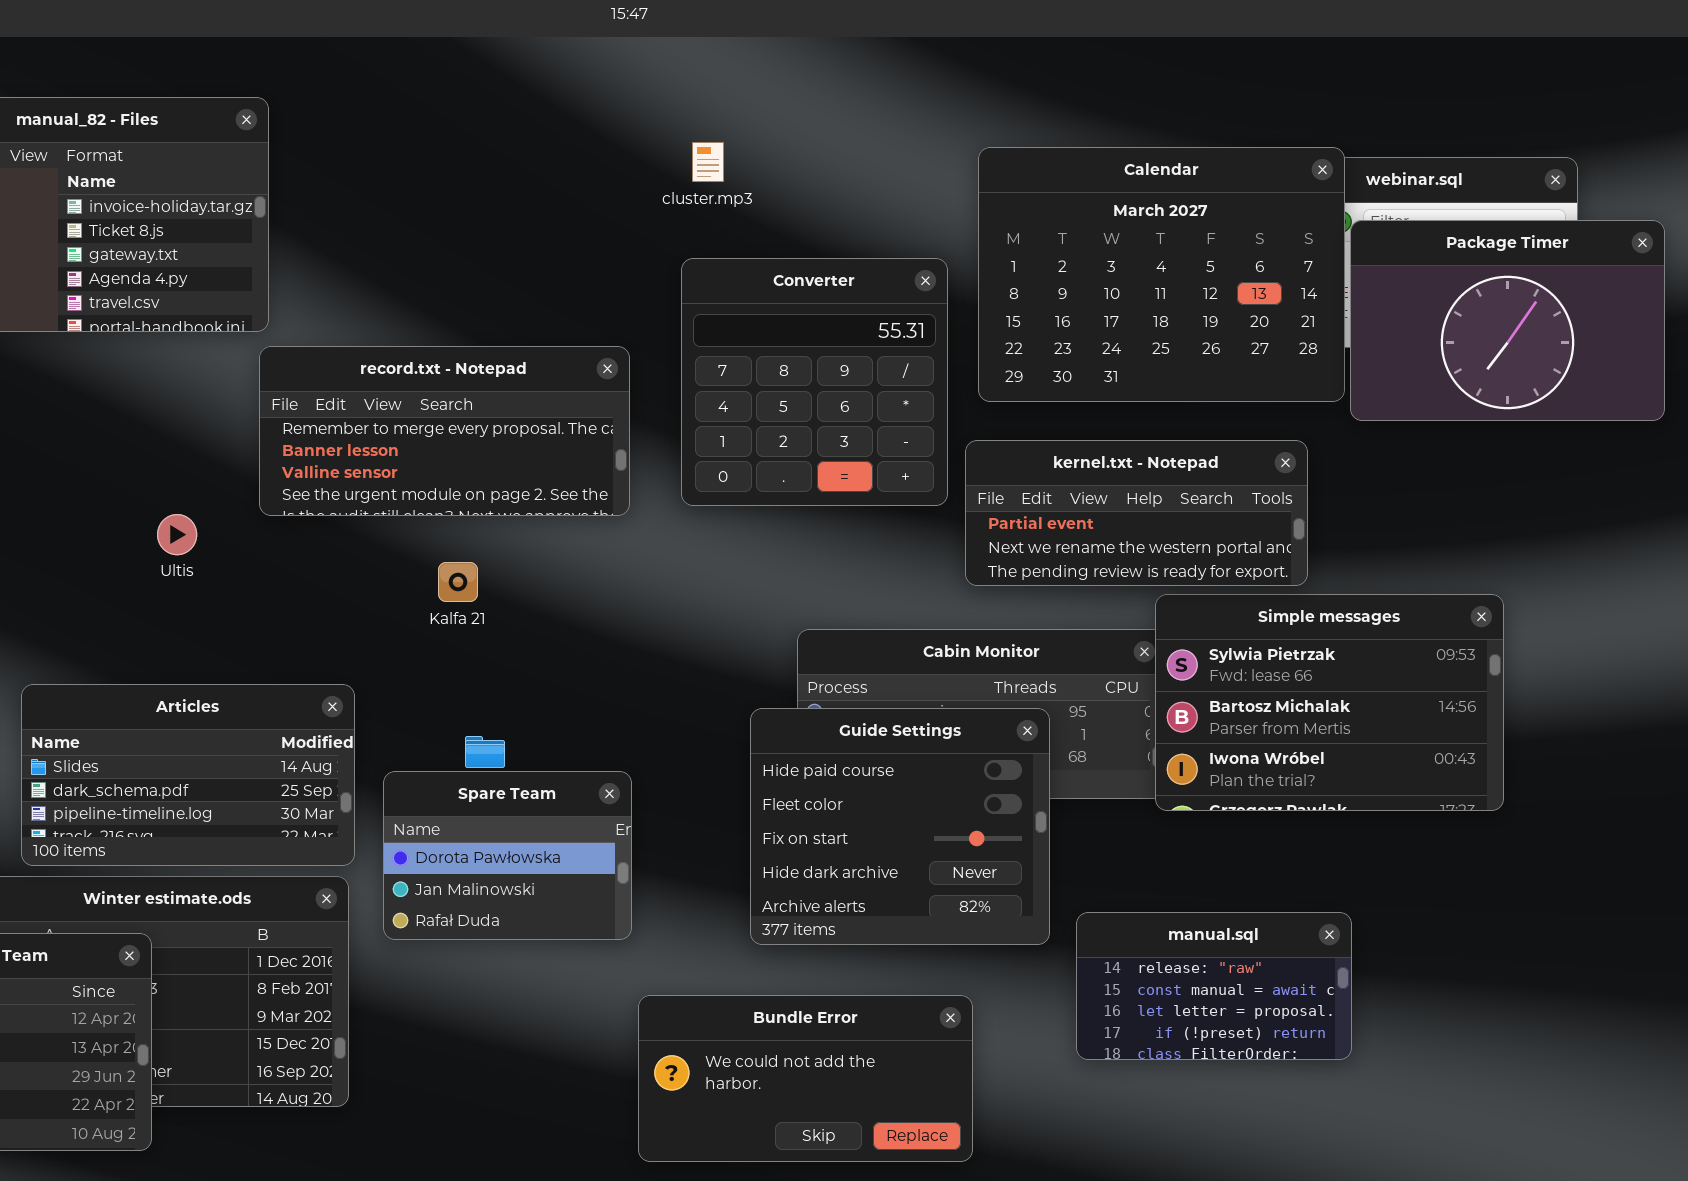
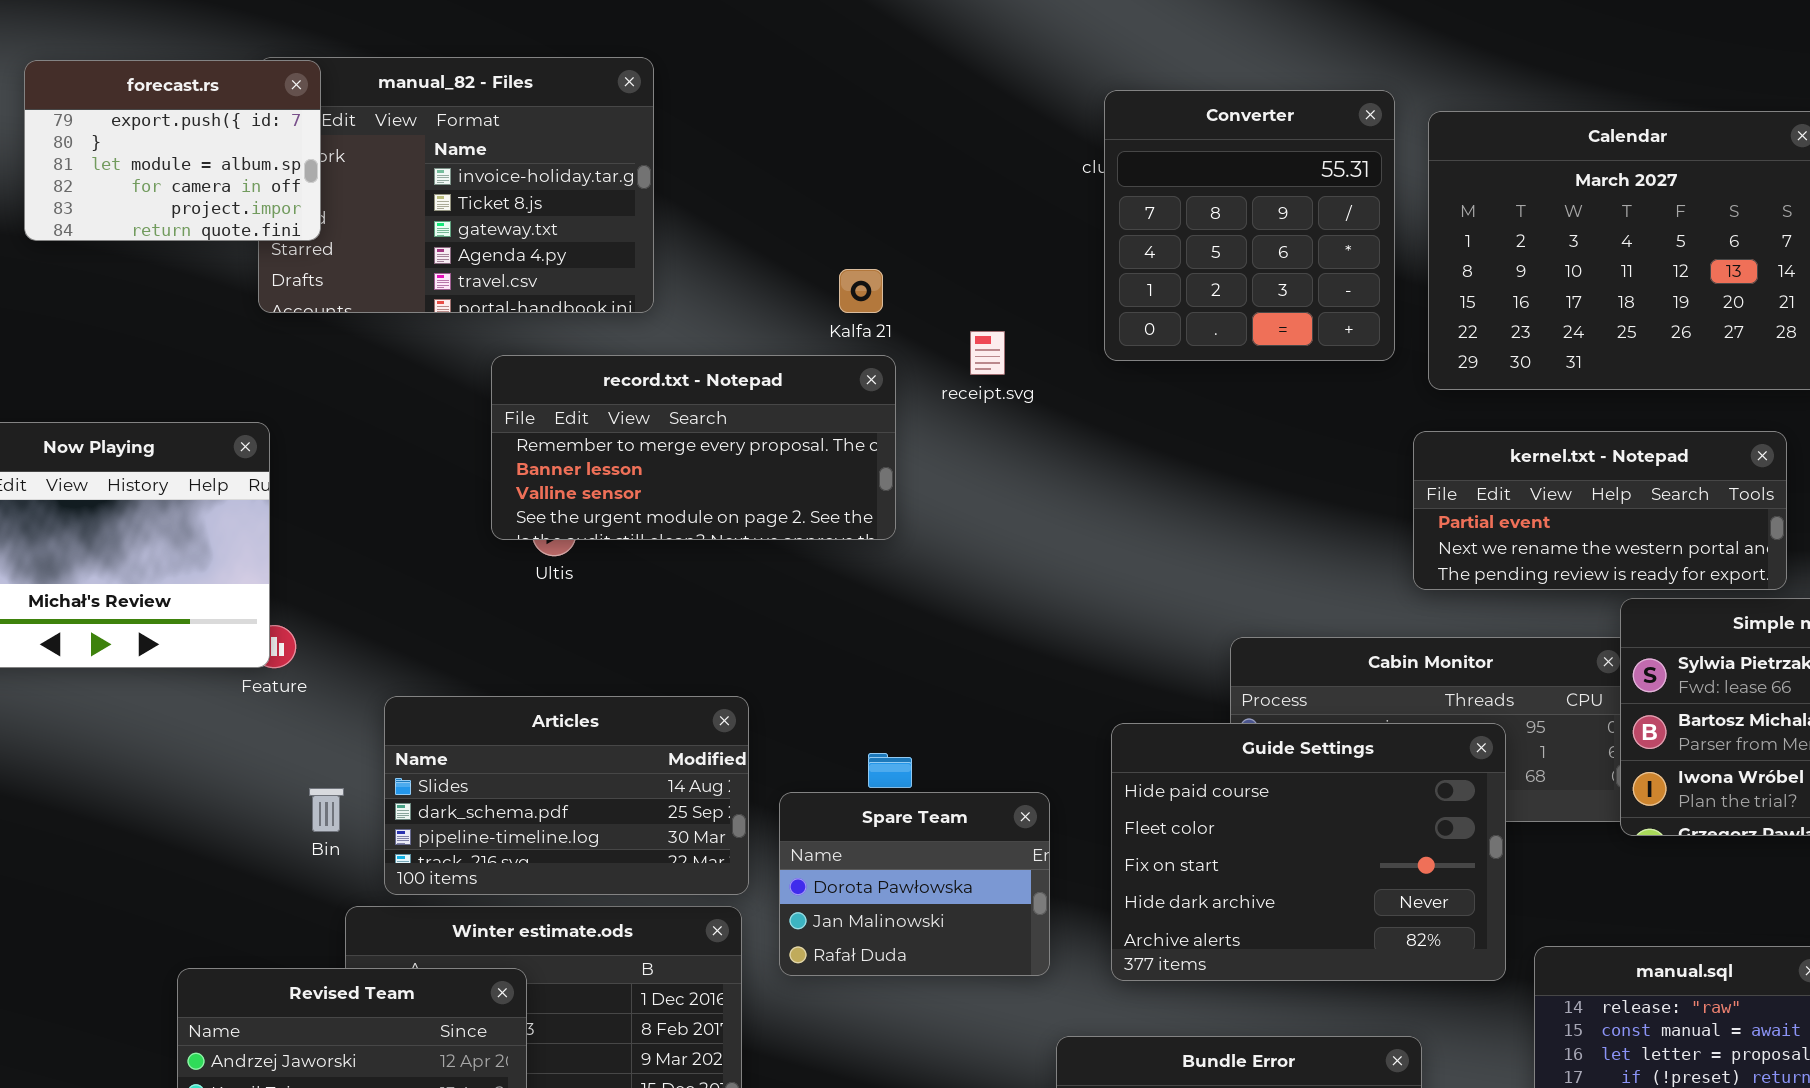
Converter: [681,258,948,506] -> [1104,90,1395,361], moved
record.txt - Notepad: [259,346,630,516] -> [491,355,896,540], moved
Kalfa 21: [438,562,478,602] -> [839,269,883,313], moved
Guide Settings: [750,708,1050,945] -> [1111,723,1506,981], resized

